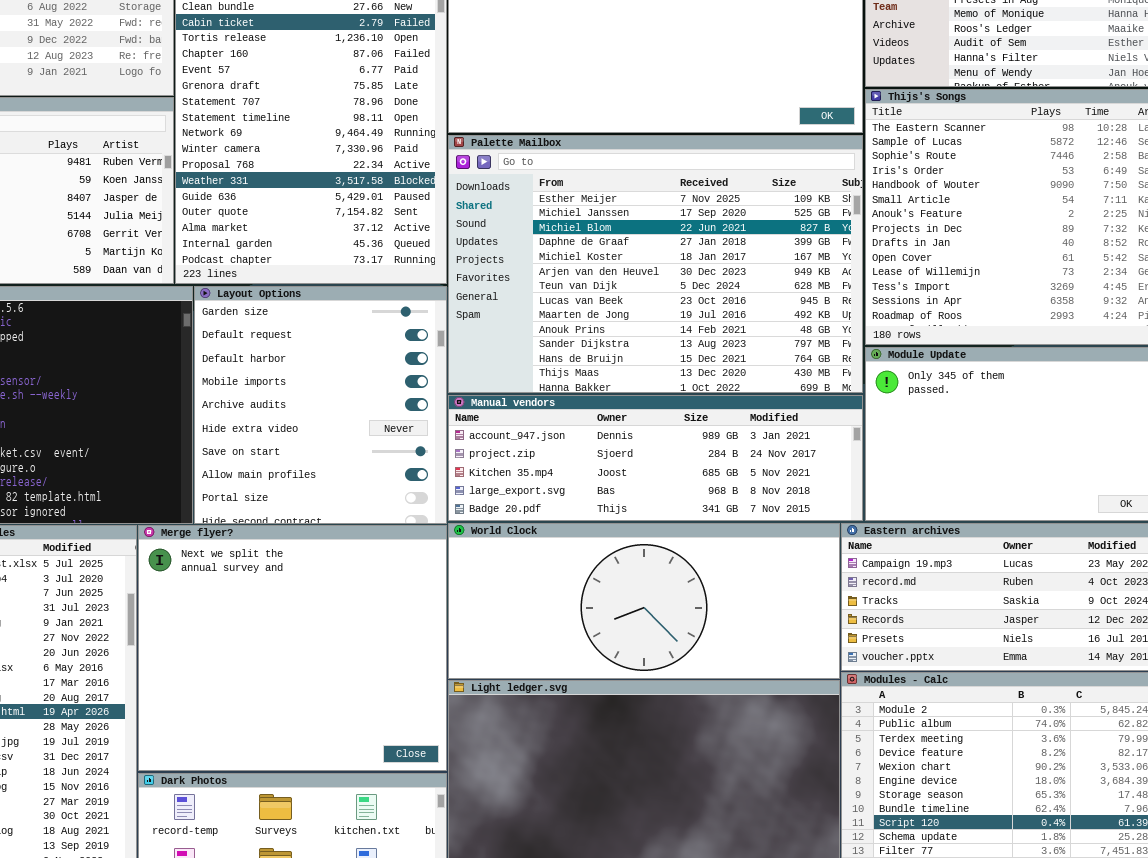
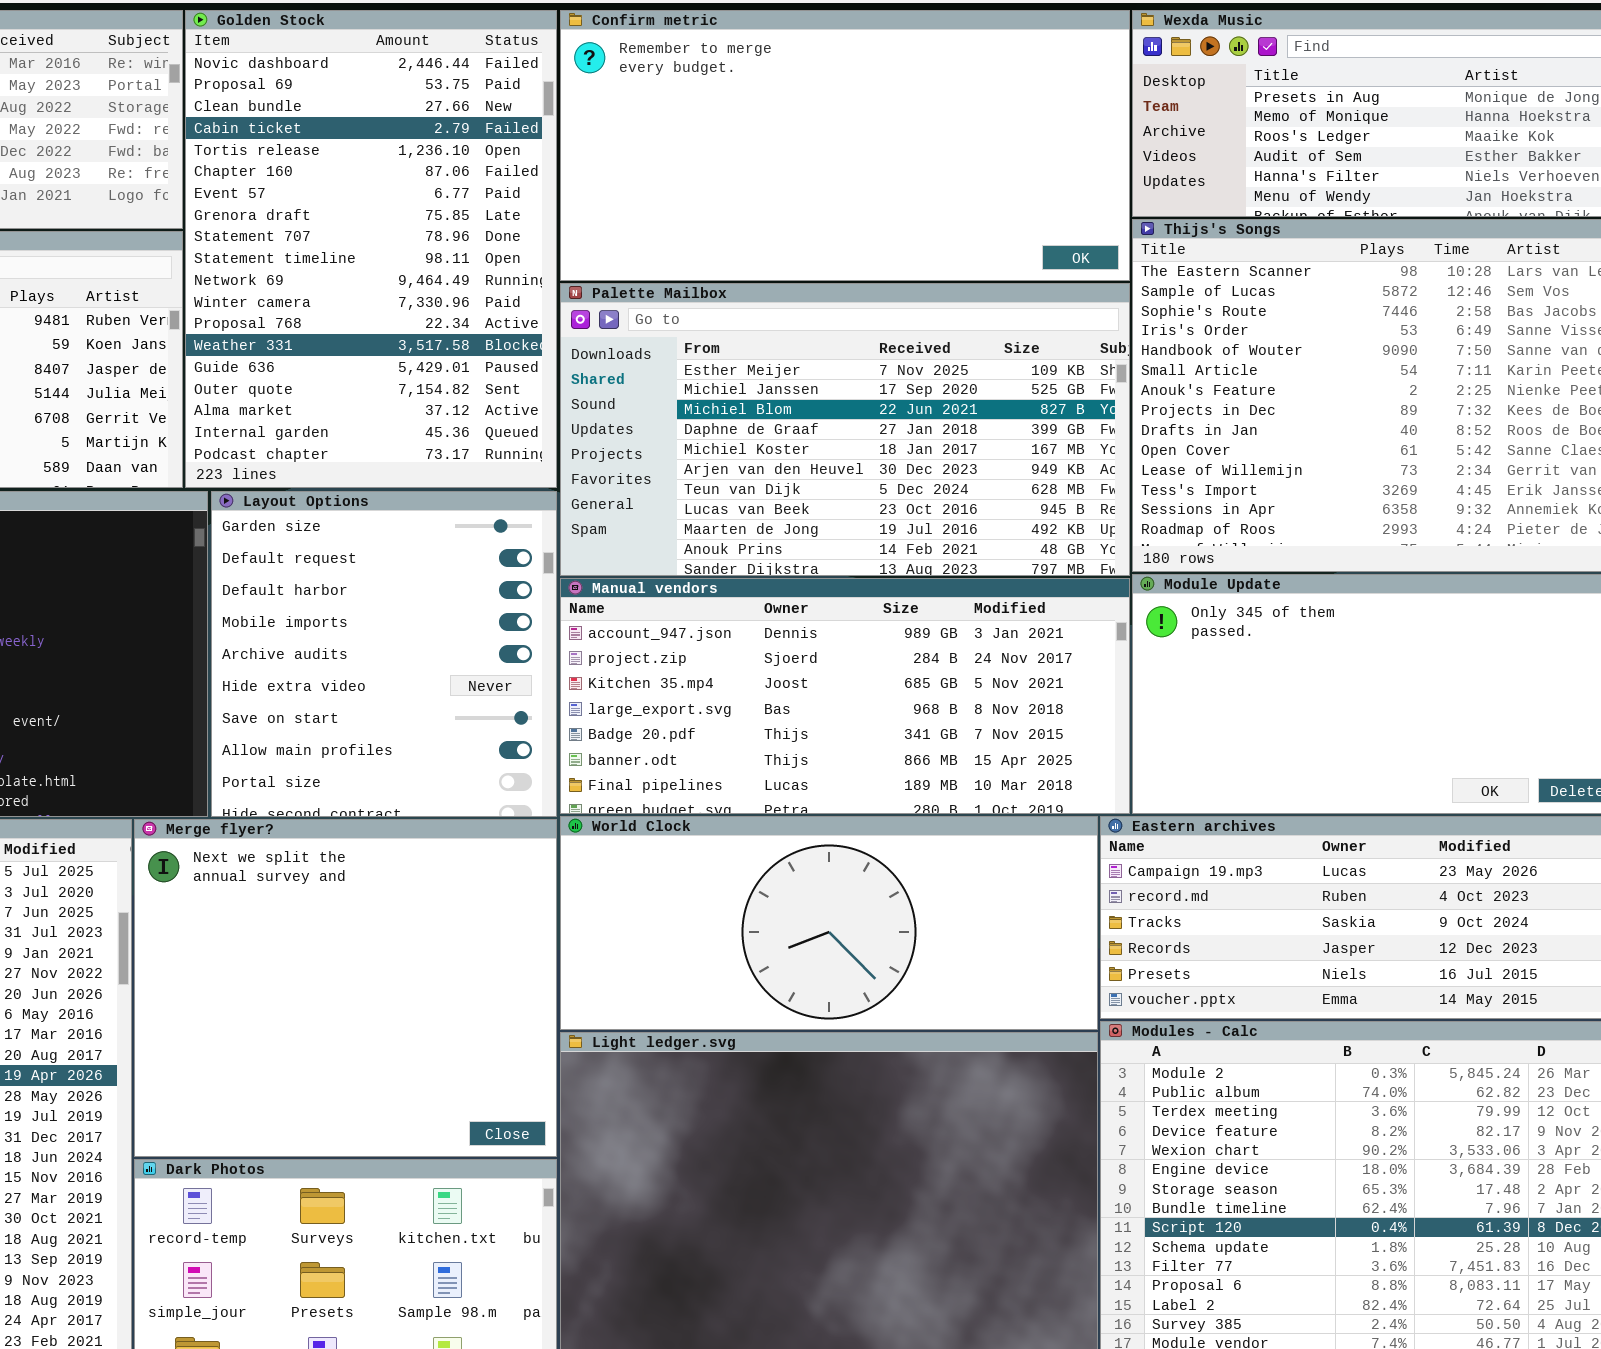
Palette Mailbox: [448,135,863,393] -> [560,283,1130,576], resized
Manual vendors: [448,395,863,521] -> [560,578,1130,814], resized

